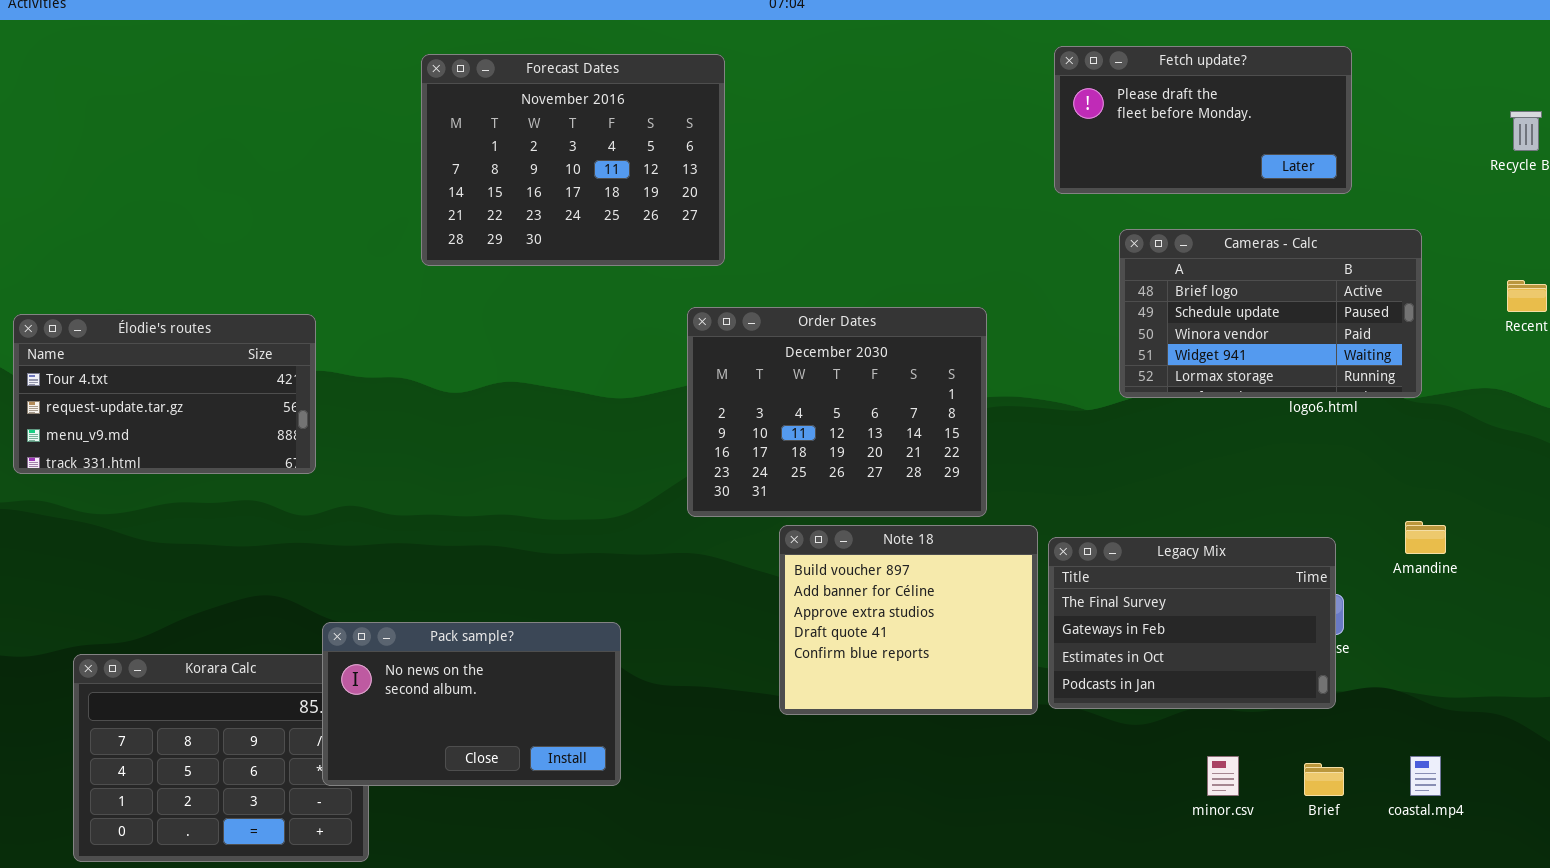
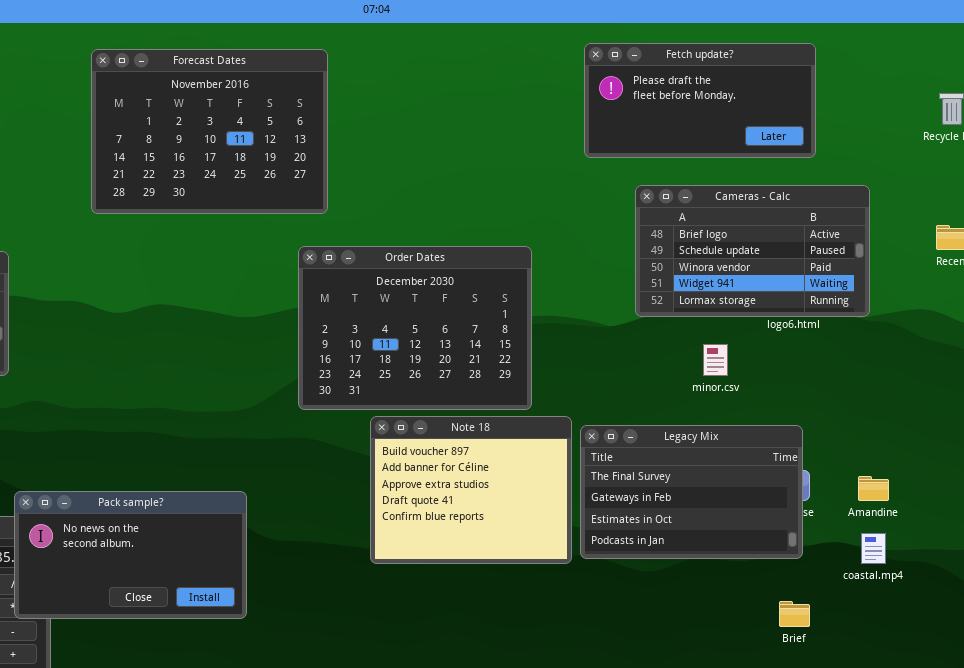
Amandine: [1405,521,1446,554] -> [858,476,889,501], moved
minor.csv: [1207,756,1239,796] -> [703,344,728,376], moved
coastal.mp4: [1410,756,1441,796] -> [861,533,886,564], moved

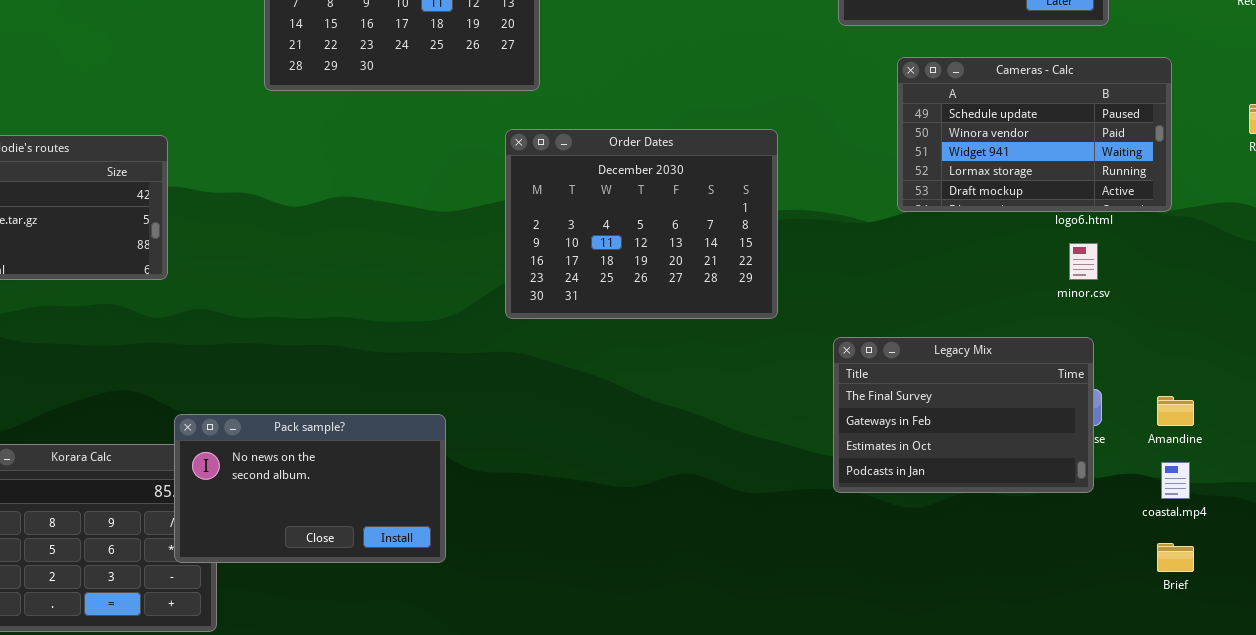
Cameras - Calc: [635,185,870,317] -> [897,57,1172,212], scrolled down 1 row
minor.csv: [703,344,728,376] -> [1069,243,1098,280], moved
Note 18: [370,416,572,564] -> none, closed
Brief: [779,601,810,627] -> [1157,543,1194,572], moved

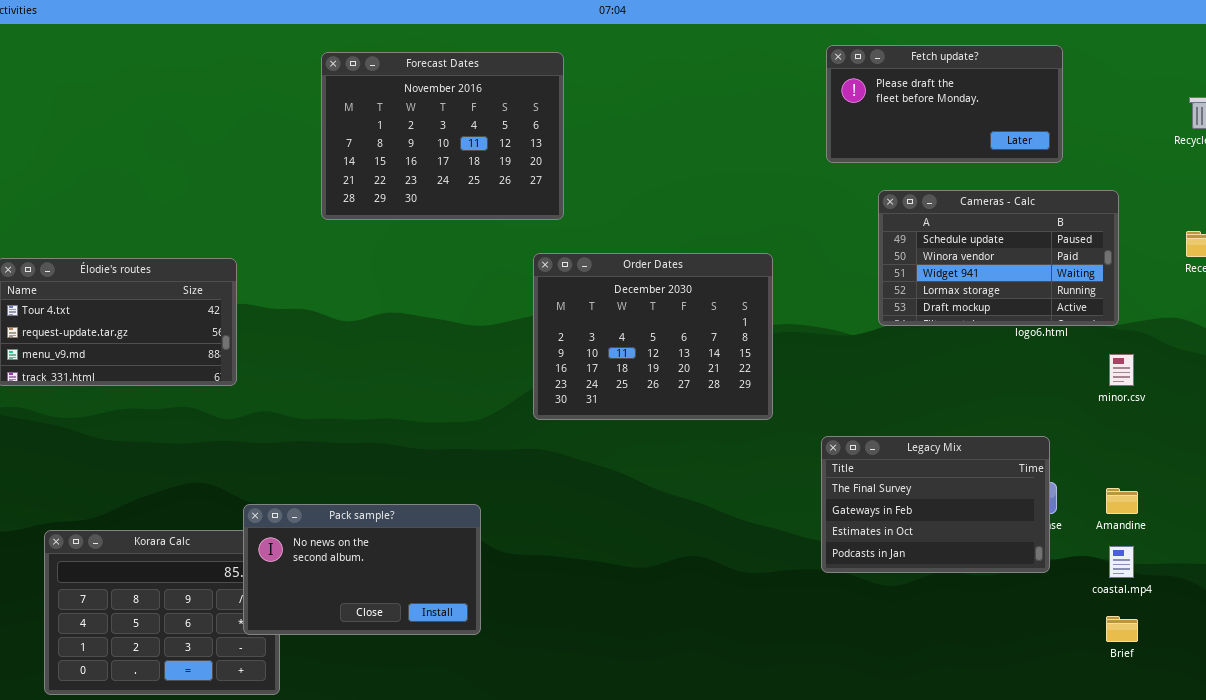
minor.csv: [1069,243,1098,280] -> [1109,354,1134,386], moved

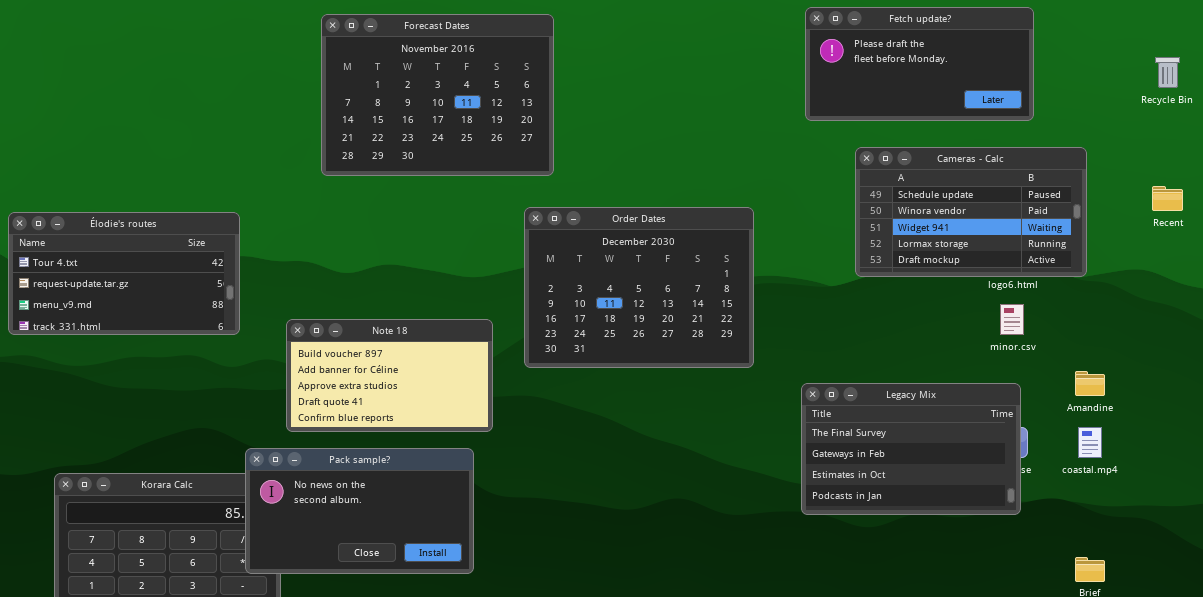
minor.csv: [1109,354,1134,386] -> [1000,304,1024,335], moved
Note 18: none -> [286,319,493,432], opened
Amandine: [1106,488,1138,514] -> [1075,371,1105,396], moved
coastal.mp4: [1109,546,1134,578] -> [1078,427,1102,458], moved

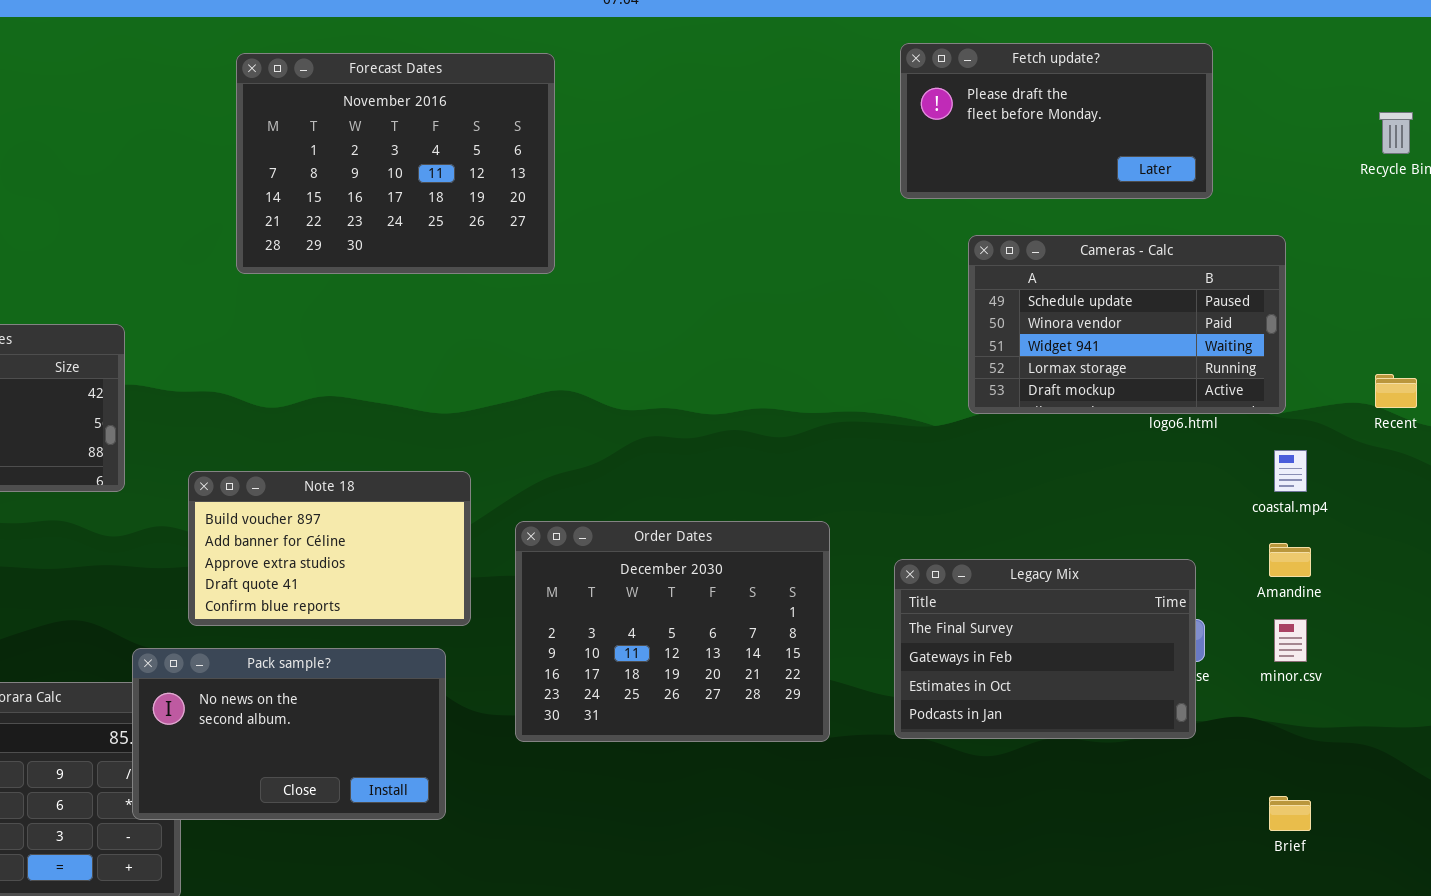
Recent: [1152,186,1183,211] -> [1375,374,1417,408], moved
Order Dates: [524,207,754,368] -> [515,521,830,742], moved
minor.csv: [1000,304,1024,335] -> [1274,619,1307,662], moved
coastal.mp4: [1078,427,1102,458] -> [1274,450,1307,492], moved

